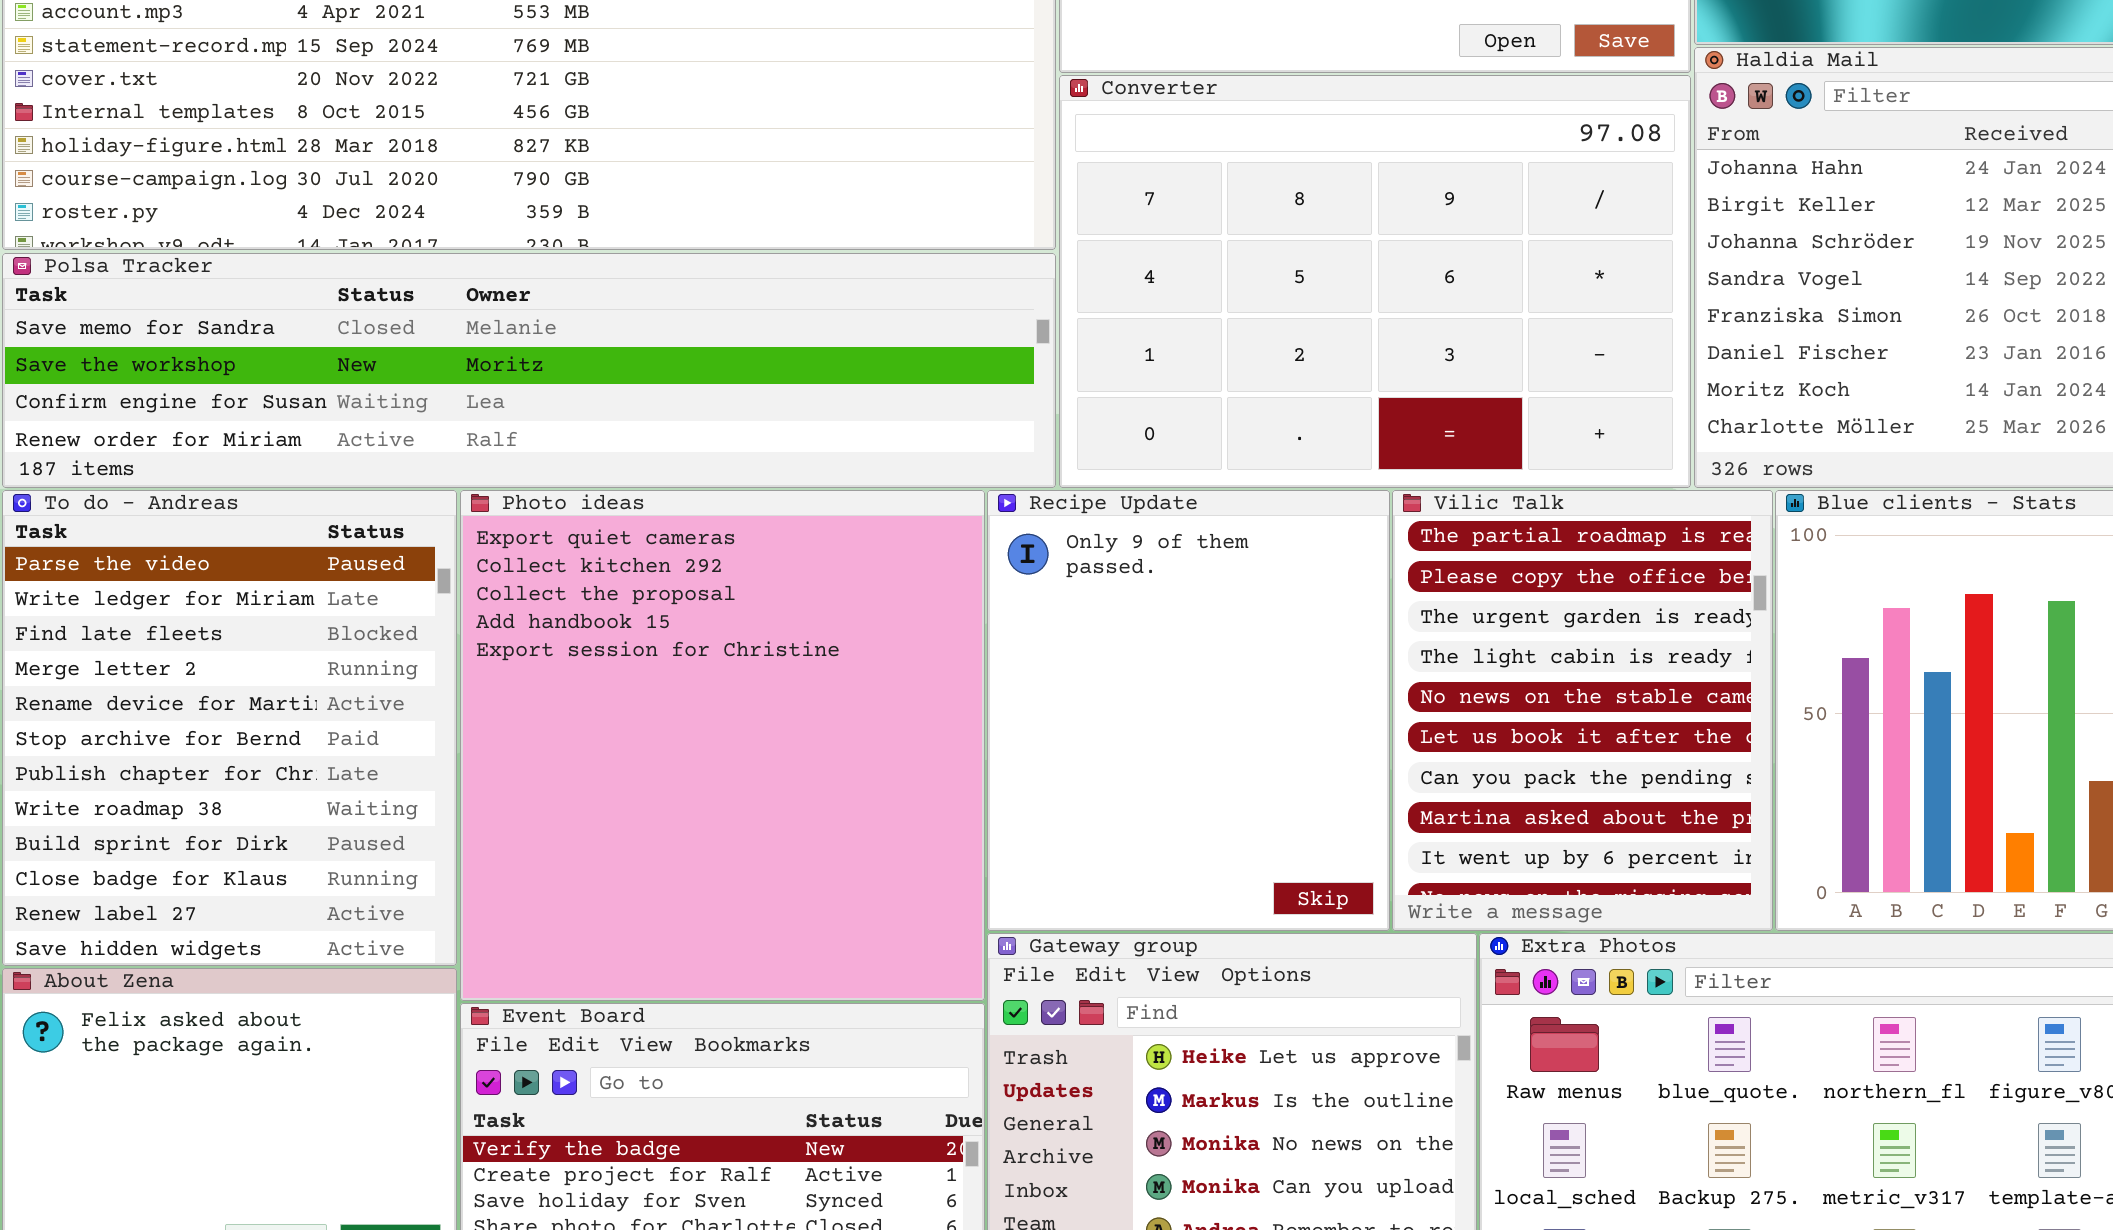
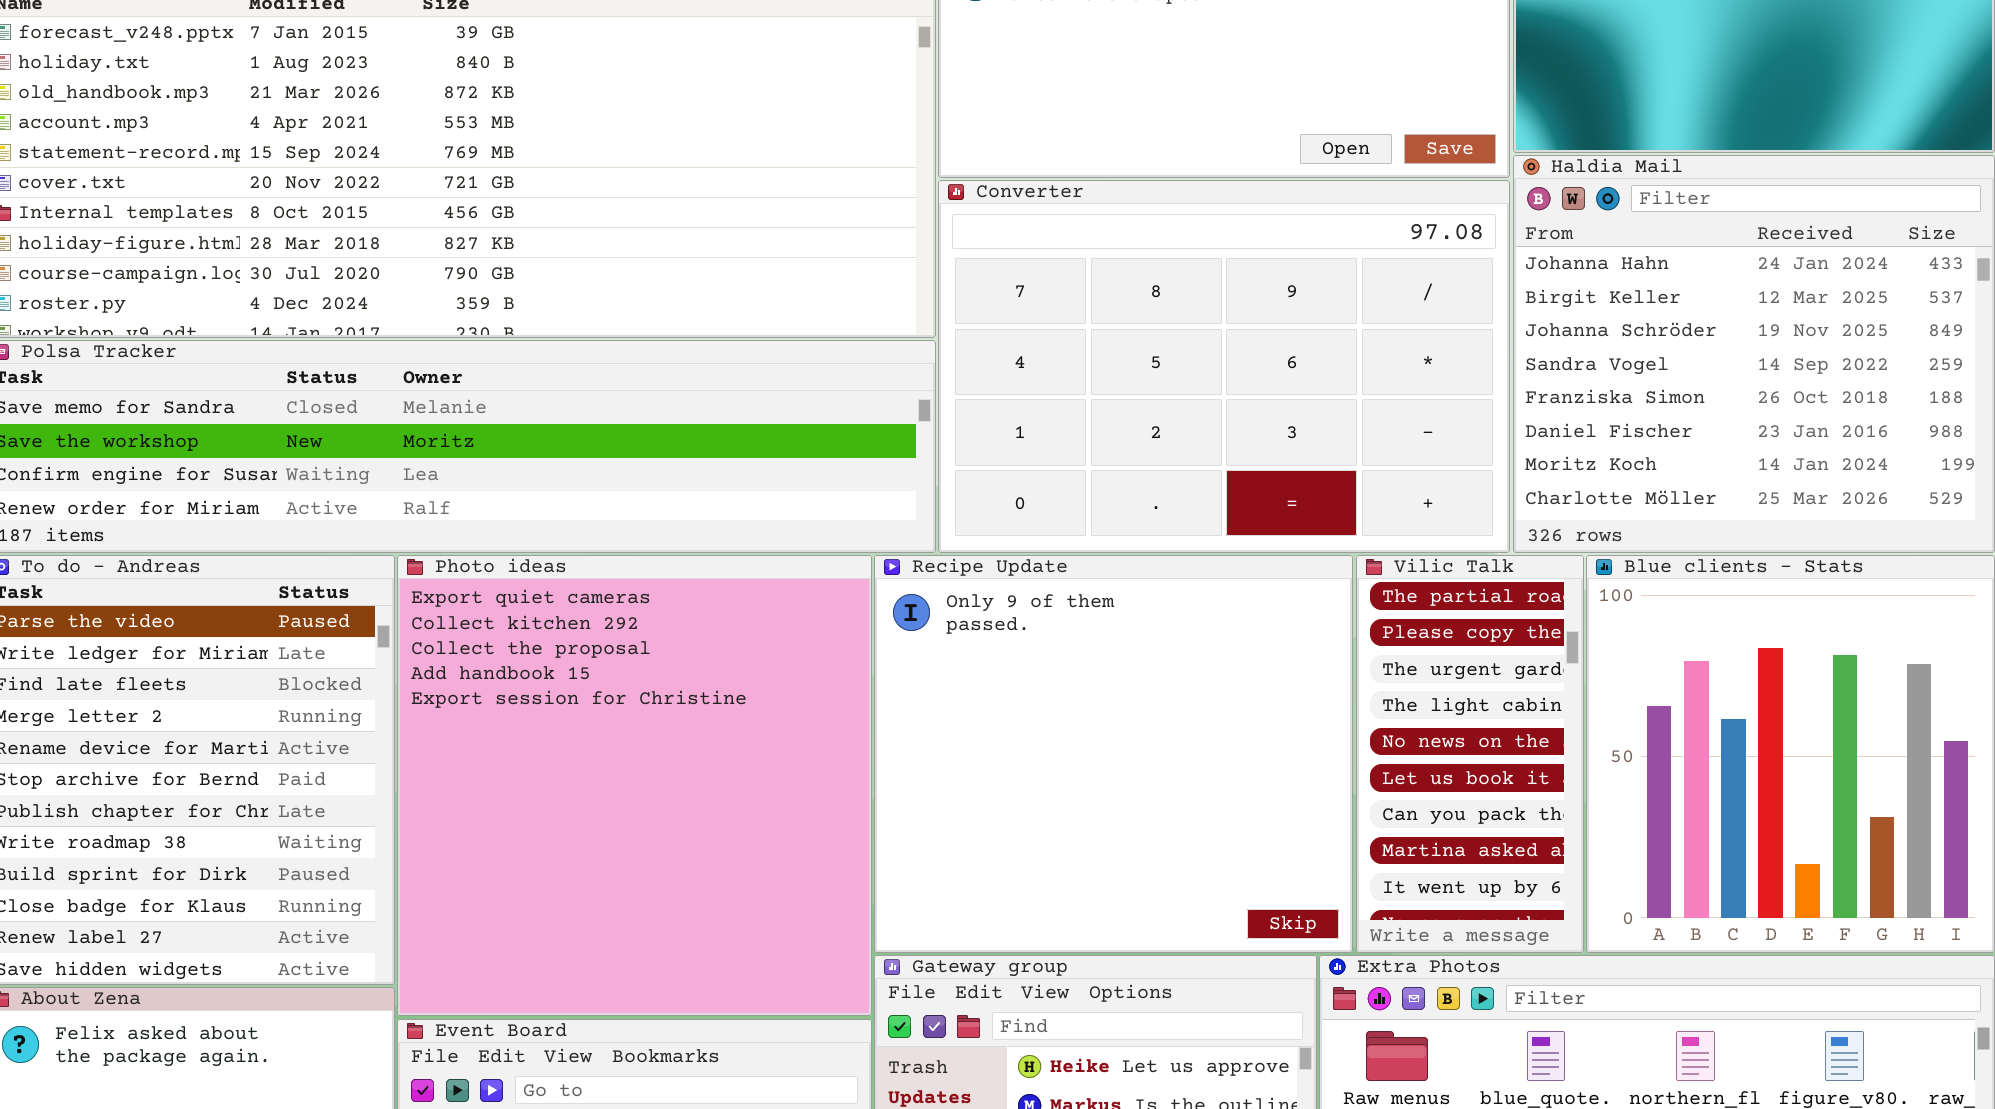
Recipe Update: [987,490,1390,931] -> [874,555,1353,953], resized
Vilic Talk: [1392,490,1773,931] -> [1356,555,1584,953], resized

